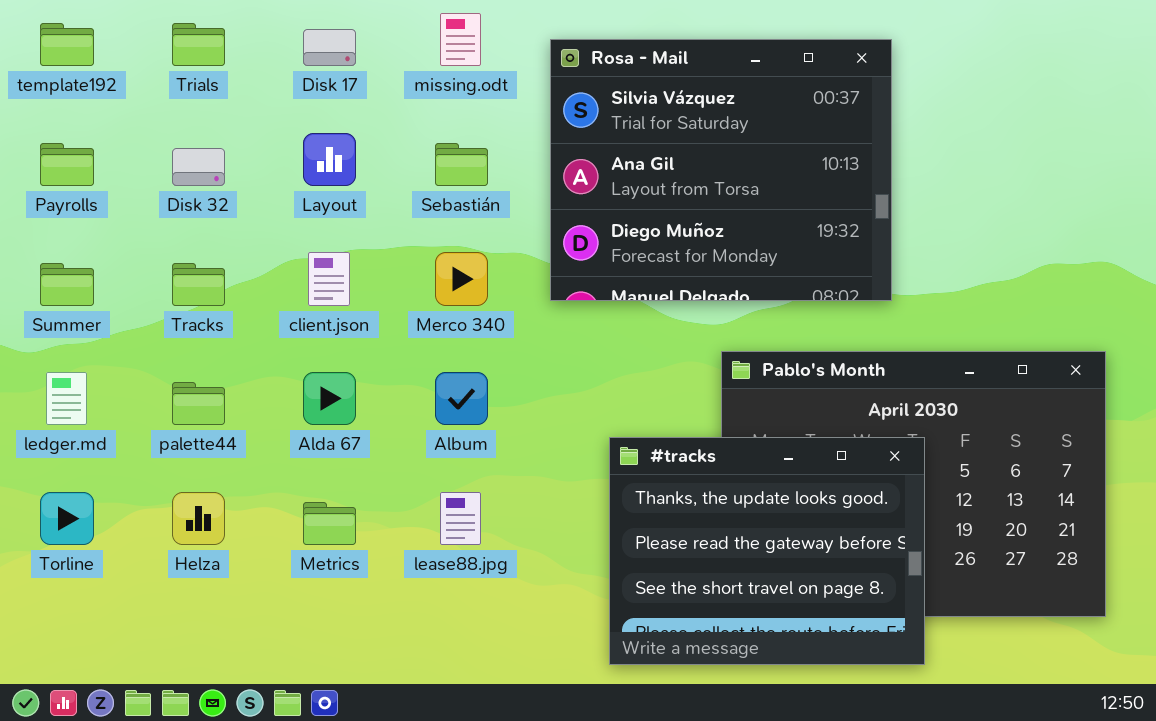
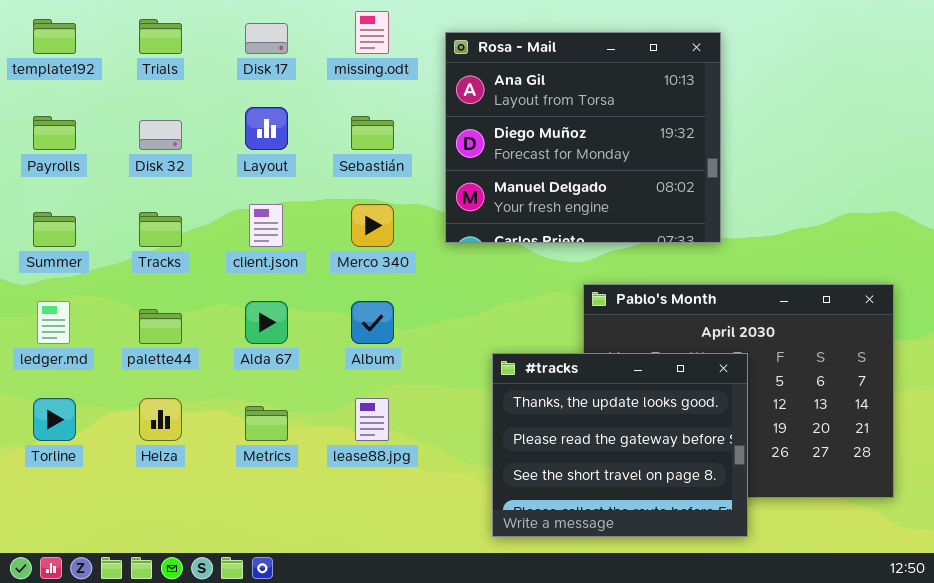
Rosa - Mail: [550,39,892,301] -> [445,32,721,243], scrolled down 1 row

